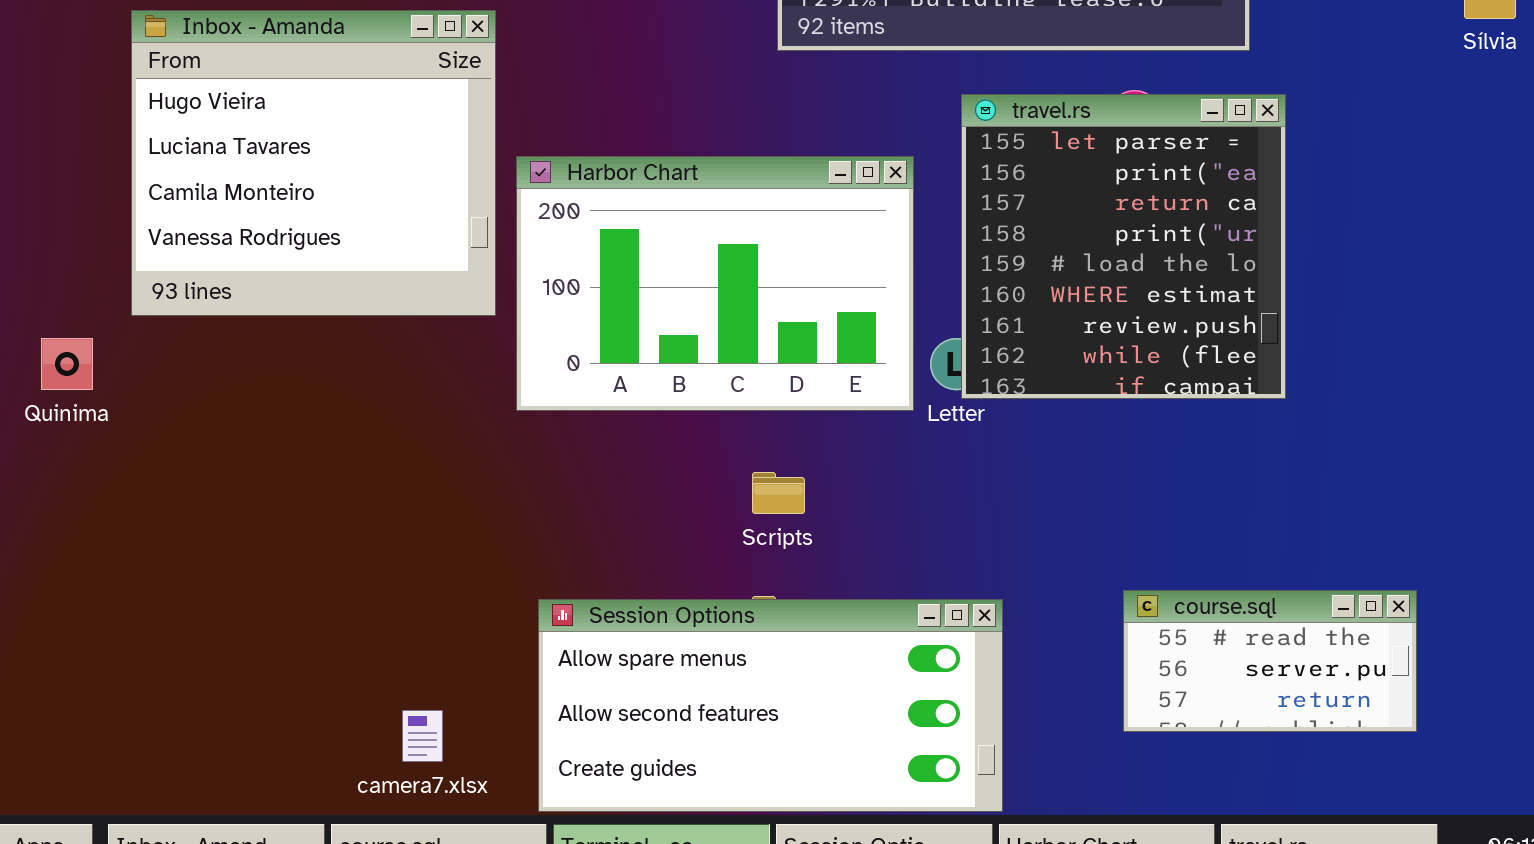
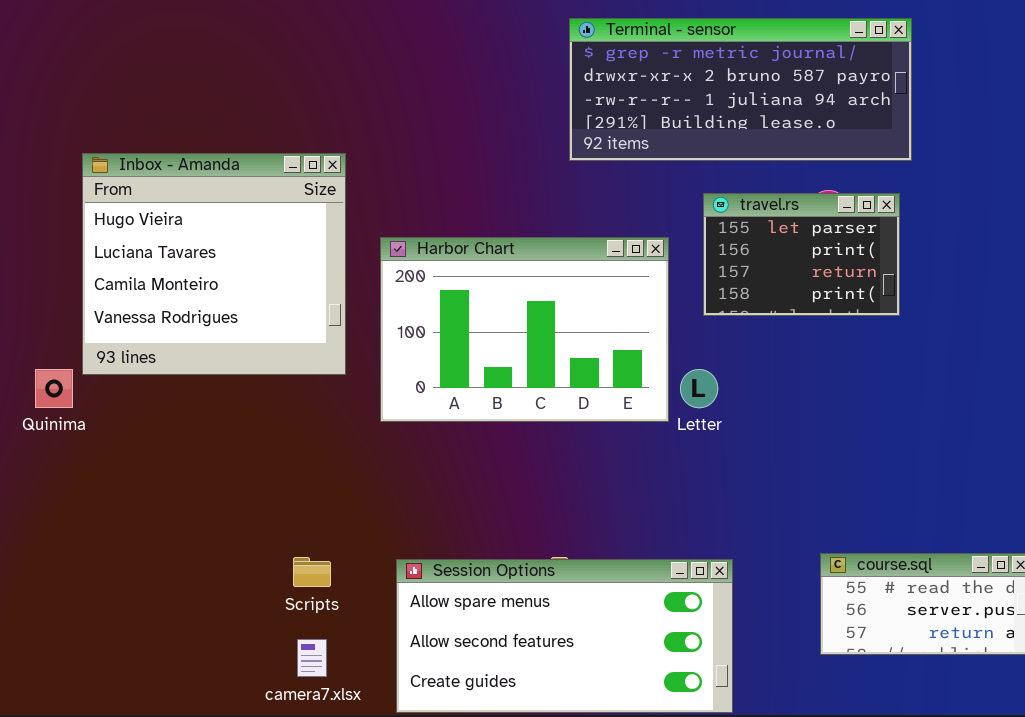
Inbox - Amanda: [131,10,496,316] -> [82,153,346,375], moved
travel.rs: [961,94,1286,399] -> [703,193,900,316], resized
Scripts: [752,472,805,514] -> [293,557,331,587], moved

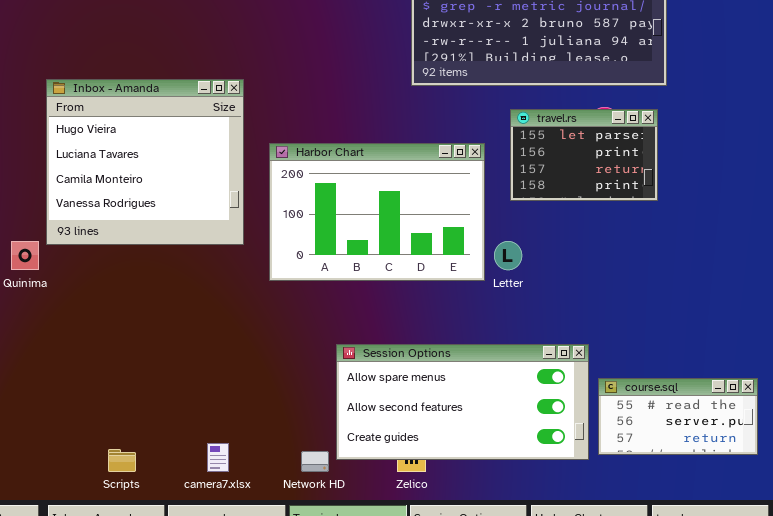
Scripts: [293,557,331,587] -> [108,449,136,472], moved
Session Options: [396,559,733,713] -> [336,344,589,460], moved

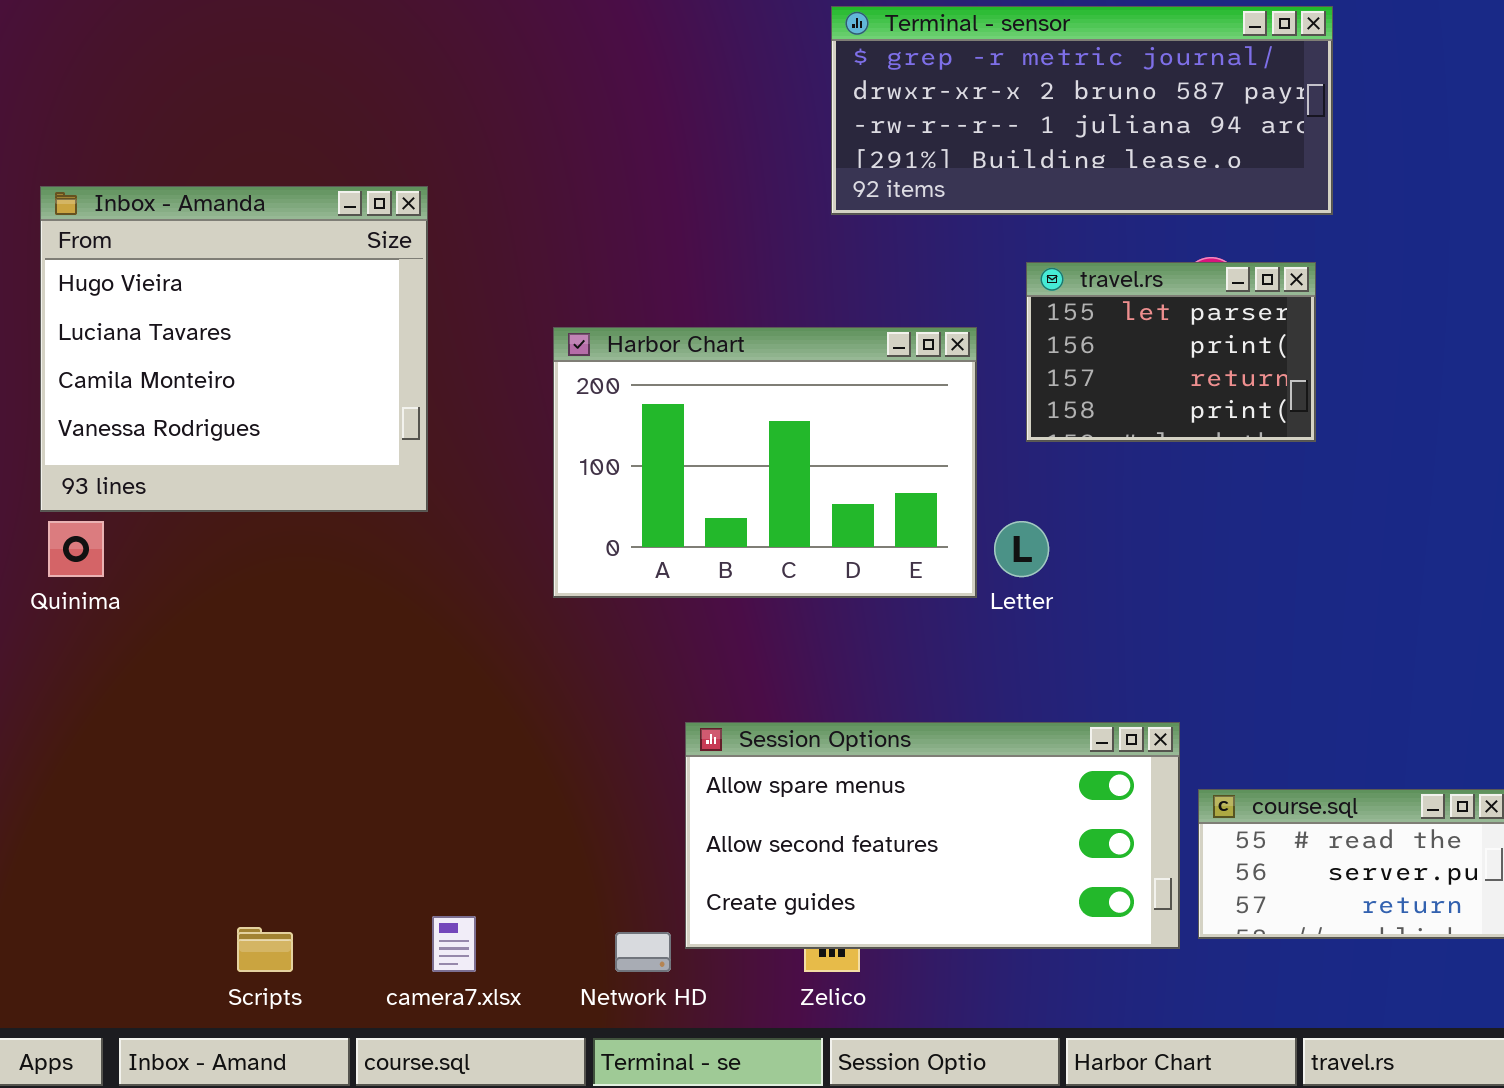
Inbox - Amanda: [46,79,244,245] -> [40,186,428,512], moved

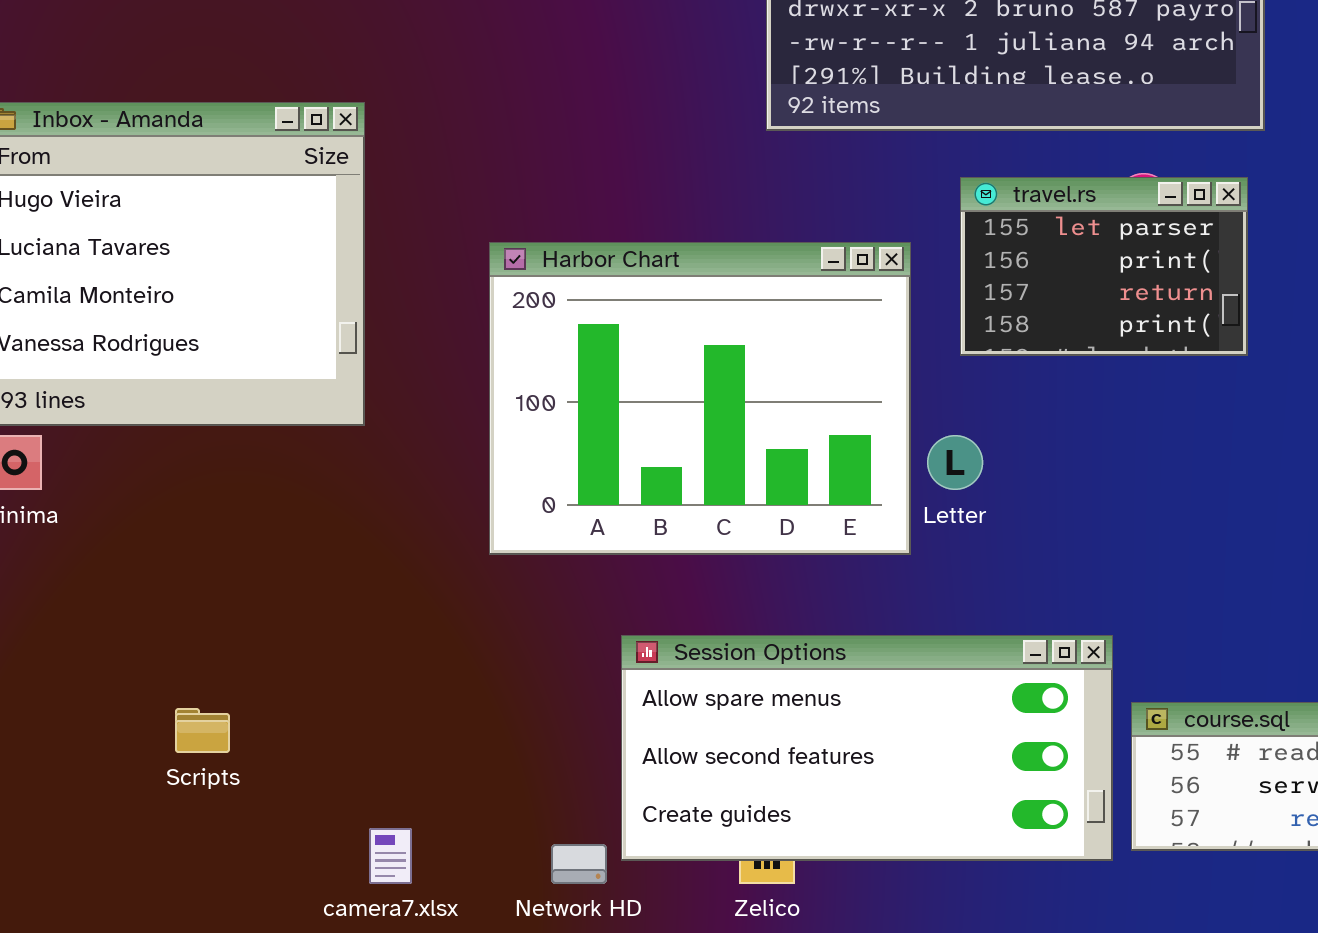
Harbor Chart: [553,327,977,598] -> [489,242,911,555], resized
Scripts: [237,927,293,972] -> [175,708,230,753], moved

